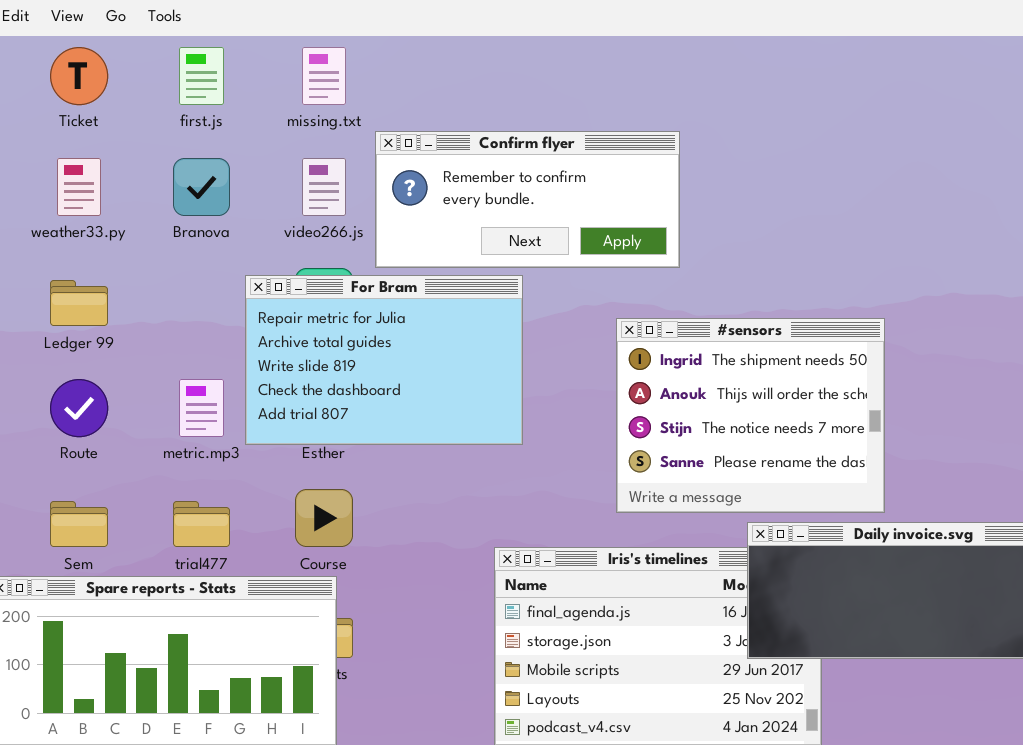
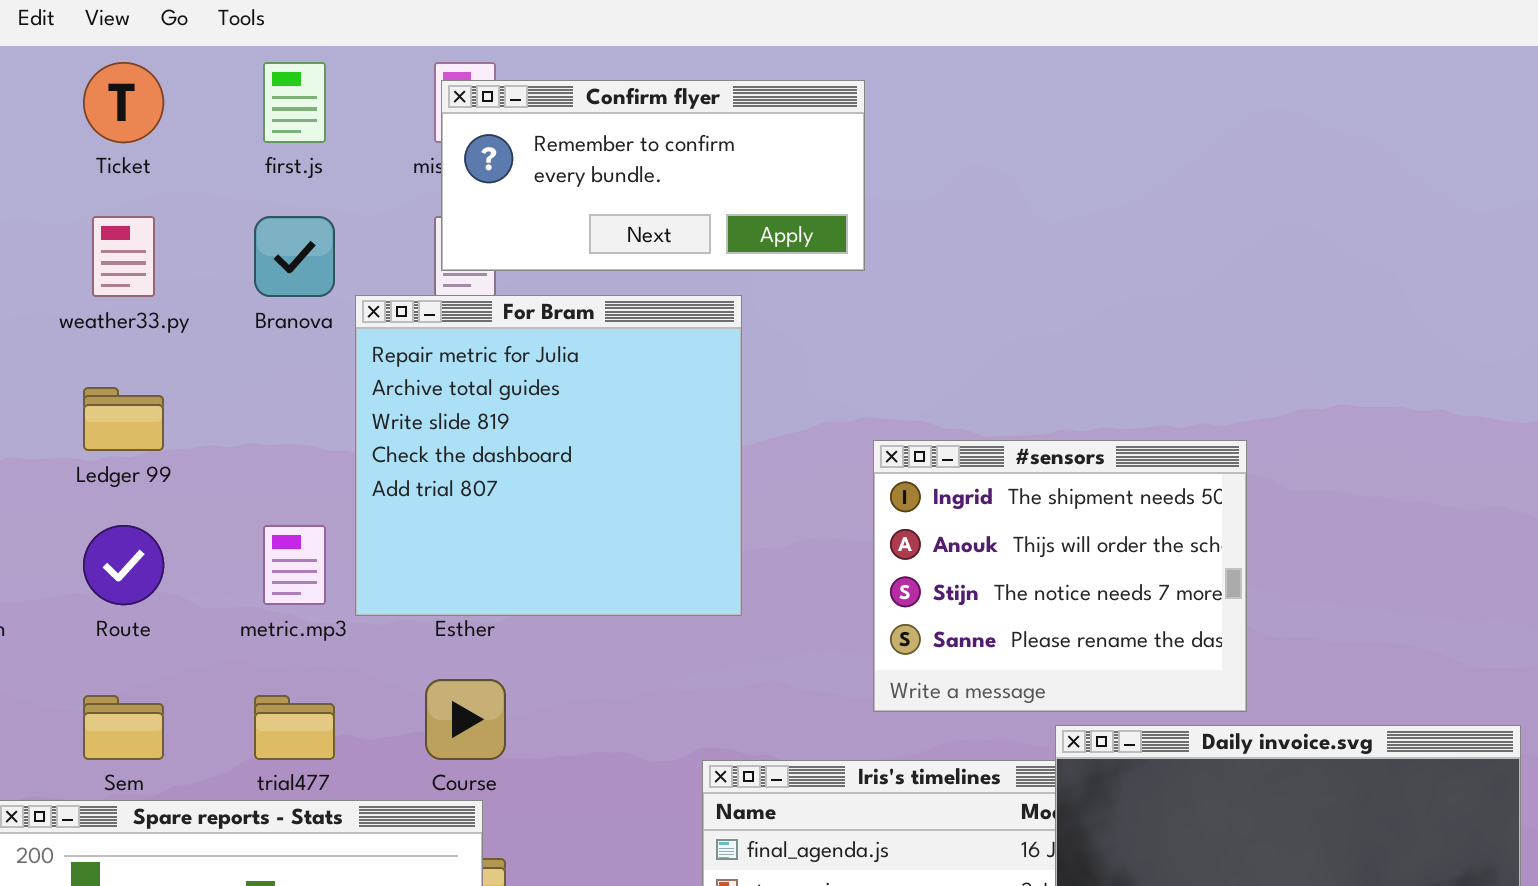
Confirm flyer: [375,131,680,268] -> [441,80,865,271], moved
For Bram: [245,275,523,445] -> [355,295,742,616], resized

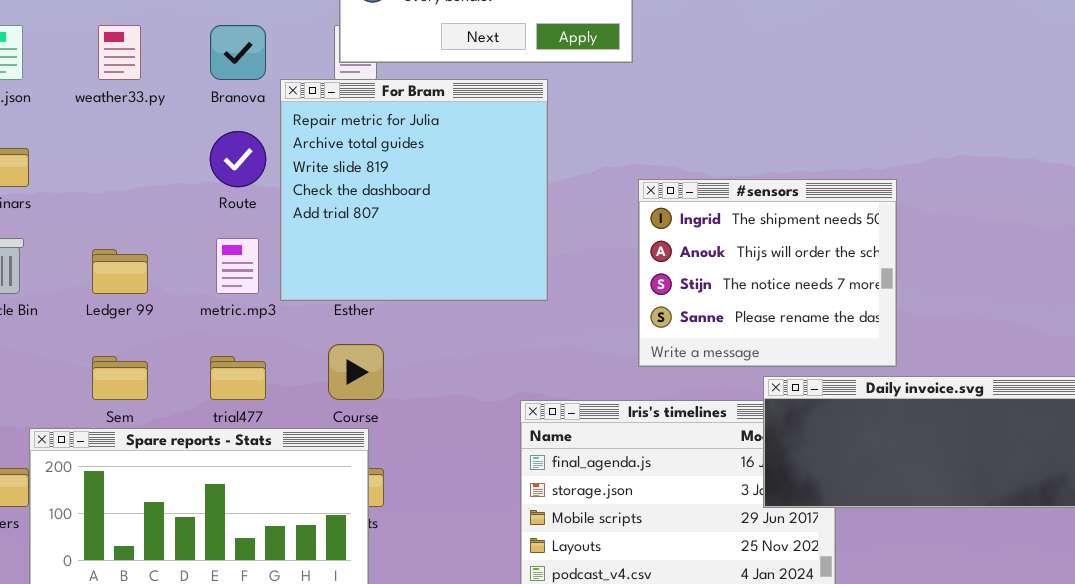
Ledger 99: [83,387,164,451] -> [92,249,148,294], moved
Route: [83,525,164,605] -> [210,131,266,187], moved

